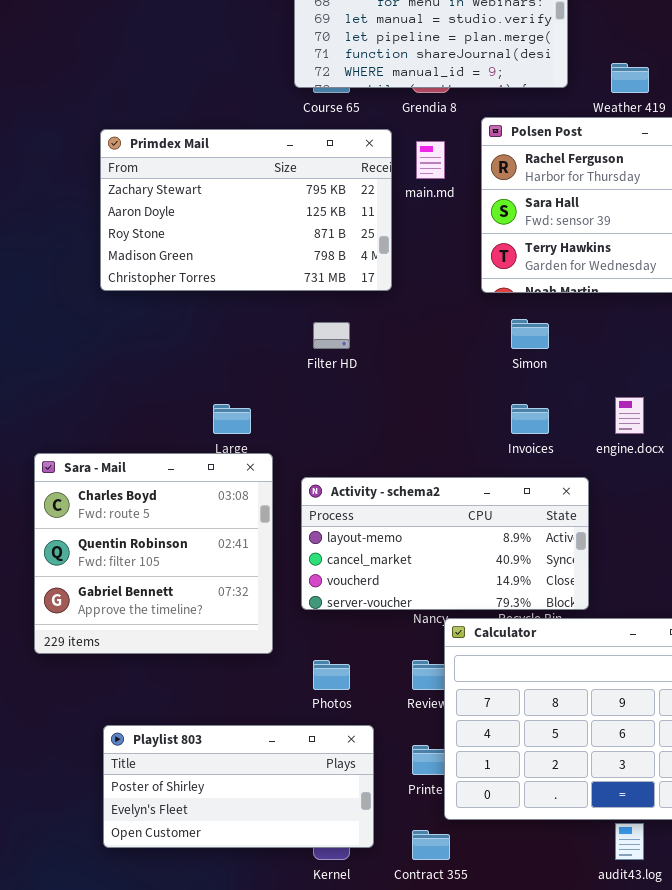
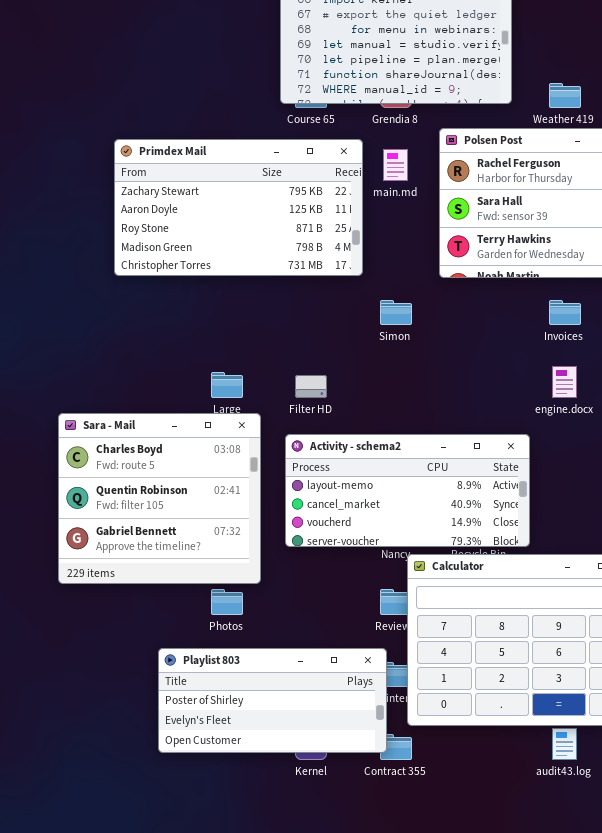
Simon: [511,319,549,349] -> [380,300,412,325], moved
Filter HD: [313,322,350,349] -> [295,375,327,398], moved
Invoices: [511,404,549,434] -> [549,300,581,325], moved
Photos: [313,660,350,690] -> [211,589,243,615], moved
Playlist 803: [103,725,374,848] -> [158,648,387,753], moved

